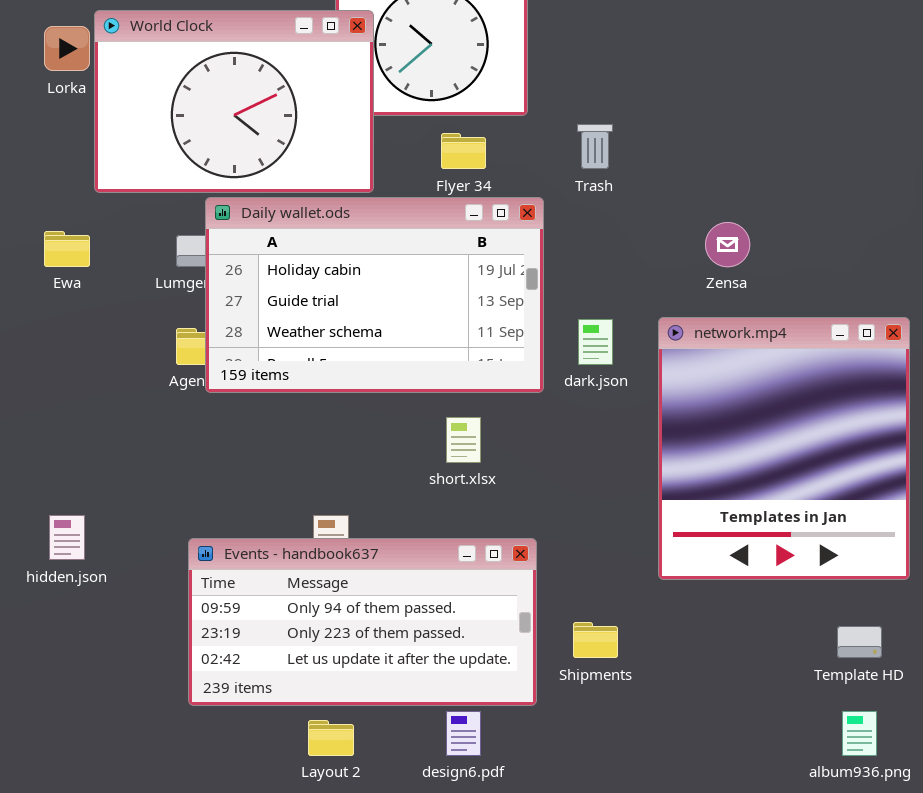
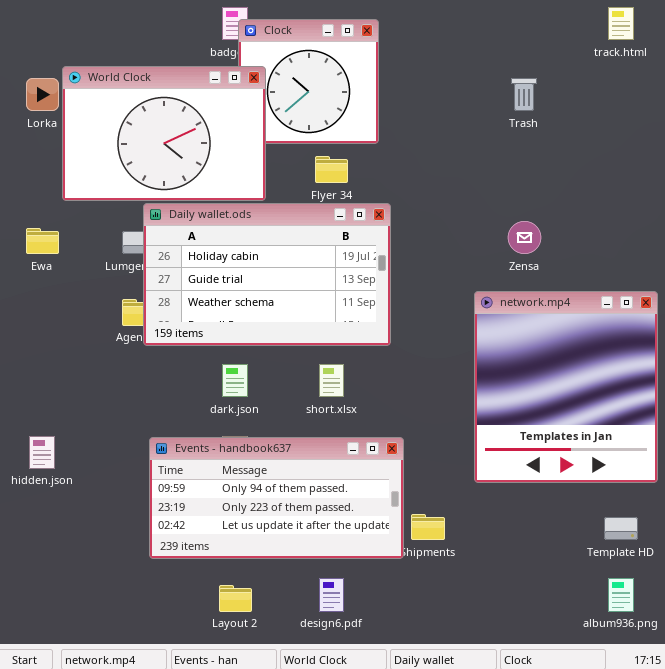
Trash: [577,124,613,169] -> [511,78,537,111], moved
dark.json: [578,319,613,365] -> [222,364,248,397], moved
Events - handbook637: [188,538,537,706] -> [149,437,404,559], moved

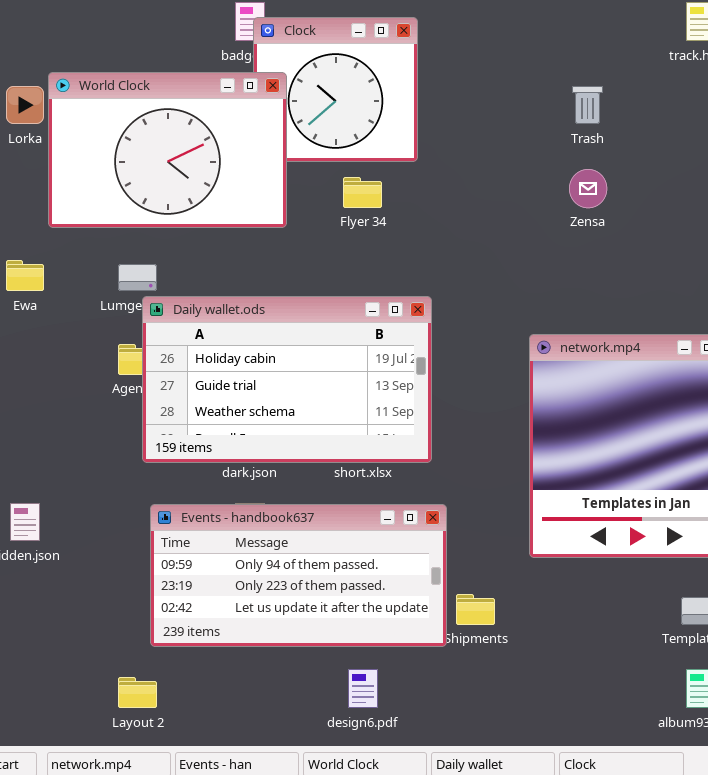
Daily wallet.ods: [143,203,391,346] -> [142,296,432,463], moved
Zensa: [508,221,541,254] -> [569,169,607,208], moved
Layout 2: [219,585,252,612] -> [118,677,157,708], moved

